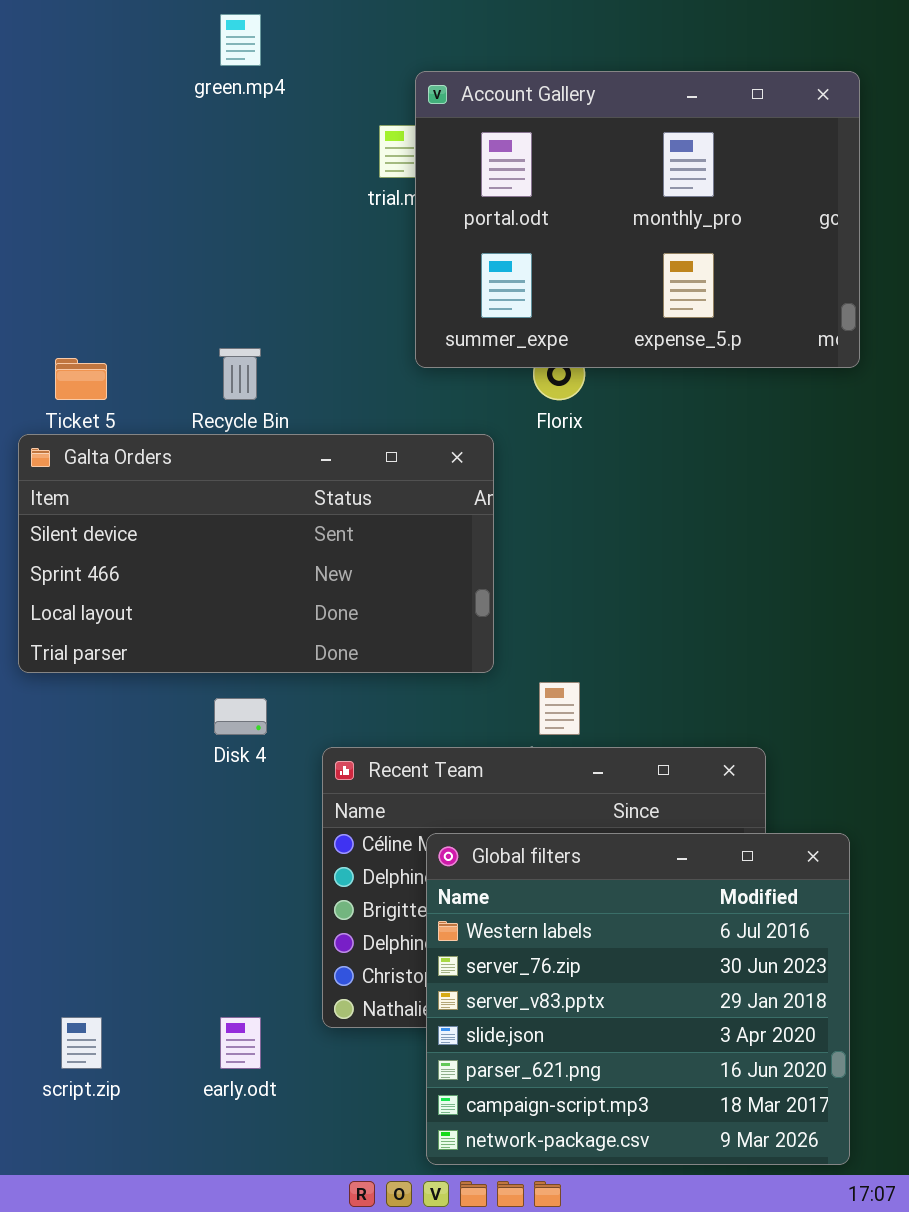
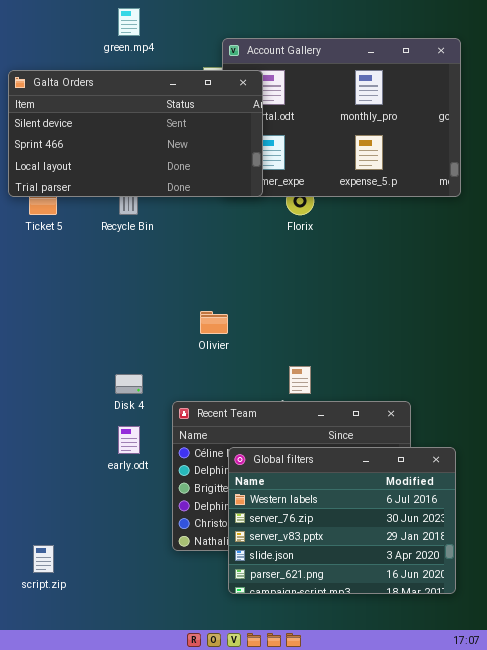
Galta Orders: [18,434,494,673] -> [8,70,263,197], moved
Global filters: [426,833,850,1165] -> [228,447,456,594], resized
early.odt: [220,1017,261,1069] -> [118,426,140,454], moved

